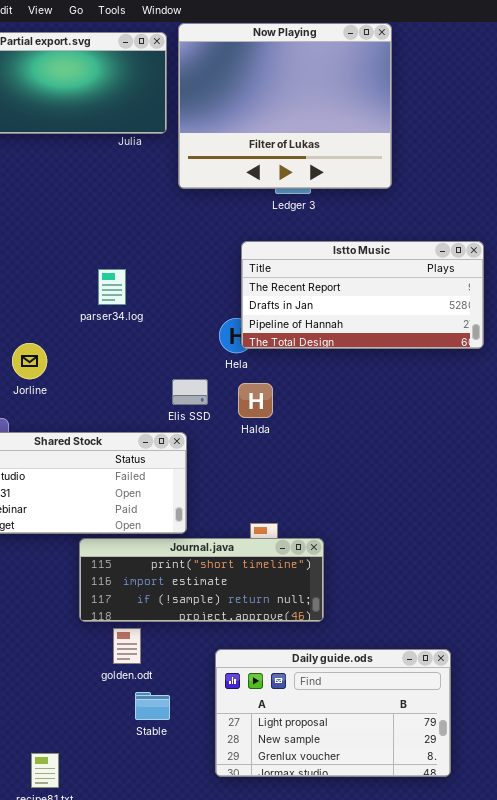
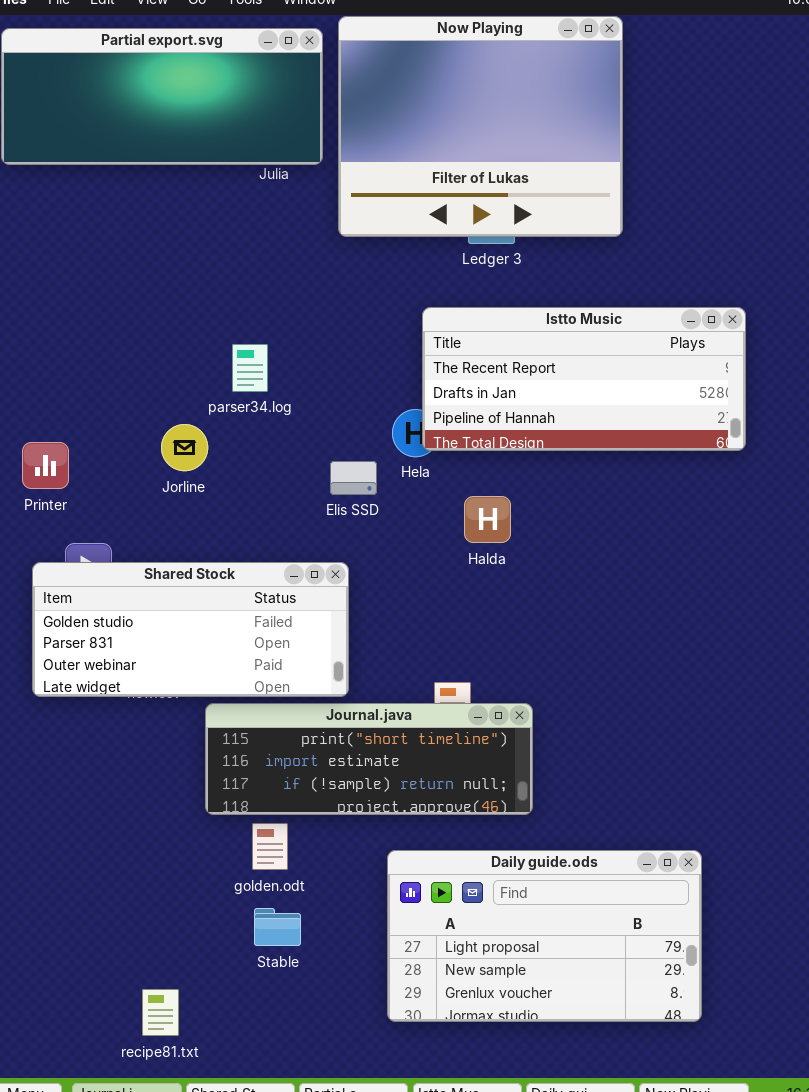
Jorline: [12,343,47,379] -> [161,424,208,471], moved
Elis SSD: [172,379,208,405] -> [330,461,377,495], moved
Halda: [238,383,273,418] -> [464,496,511,543], moved
Stable: [135,692,170,720] -> [254,908,301,946], moved

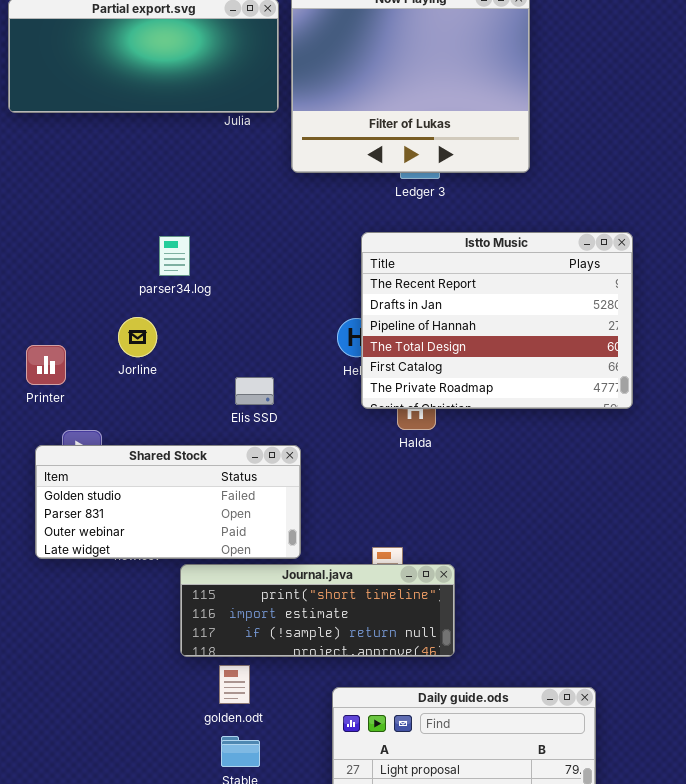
Istto Music: [422,307,746,451] -> [361,232,633,409], resized
parser34.log: [232,344,268,392] -> [159,236,190,276], moved
Jorline: [161,424,208,471] -> [118,317,157,357], moved
Elis SSD: [330,461,377,495] -> [235,377,274,405], moved

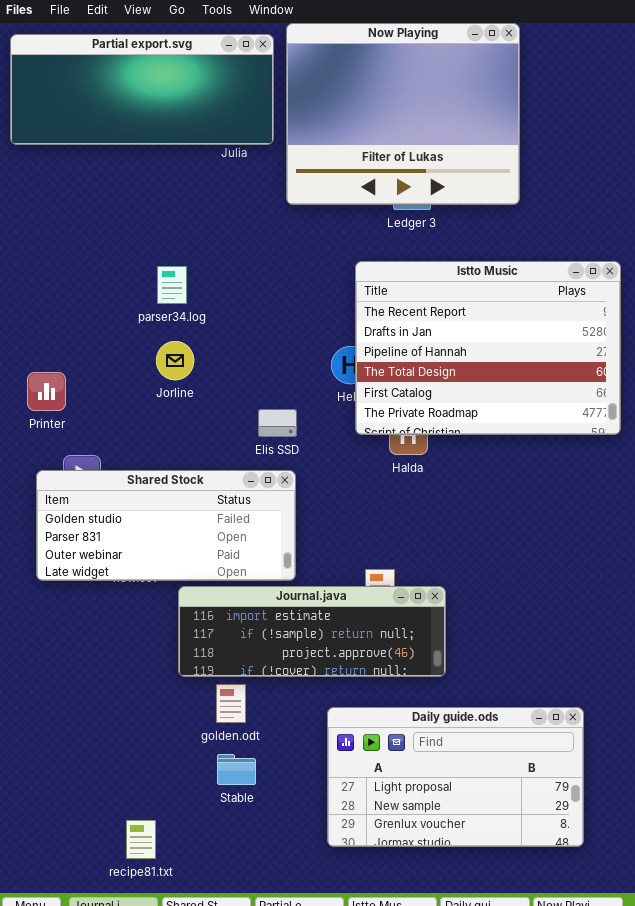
Jorline: [118,317,157,357] -> [156,341,194,380], moved
Elis SSD: [235,377,274,405] -> [258,409,297,437], moved
Journal.java: [180,564,455,657] -> [178,586,446,677], scrolled down 1 row

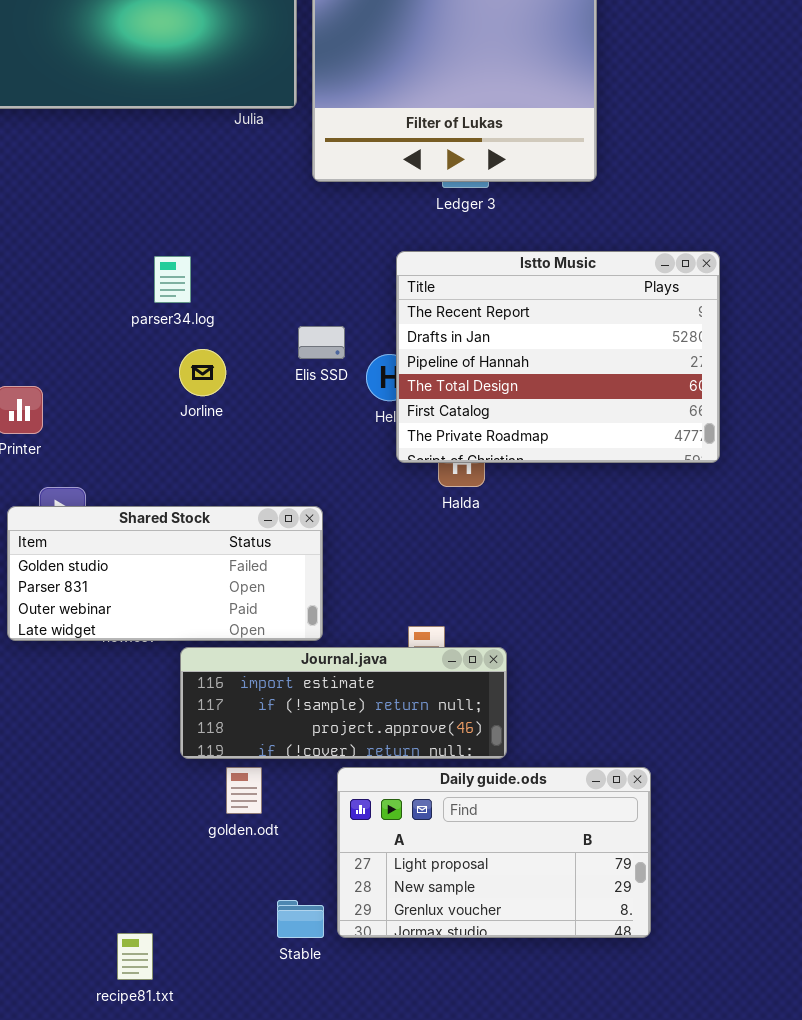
Jorline: [156,341,194,380] -> [179,349,226,396], moved
Elis SSD: [258,409,297,437] -> [298,326,345,359], moved
Daily guide.ods: [327,707,584,847] -> [337,767,651,938], moved
Stable: [217,754,256,785] -> [277,900,324,938], moved

